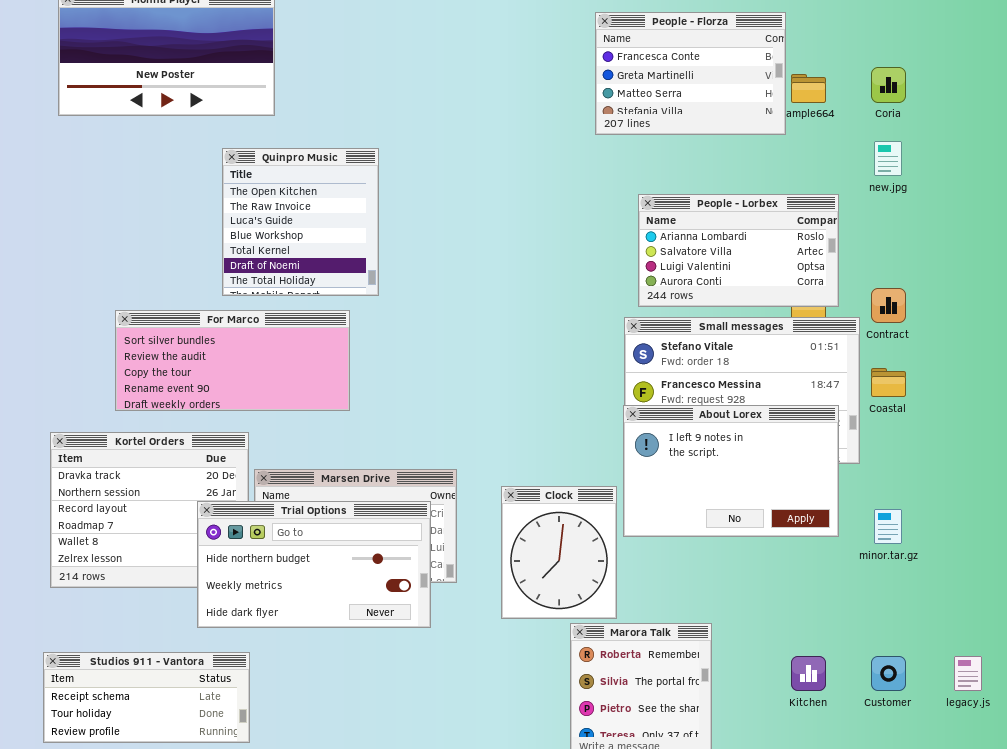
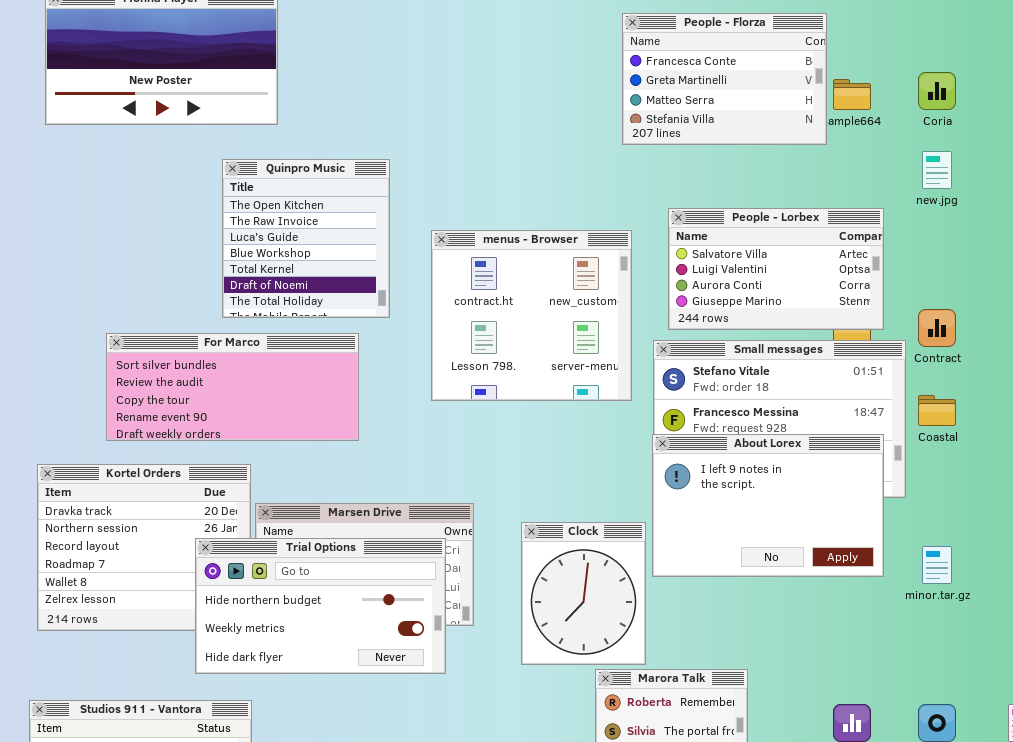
People - Lorbex: [638,194,839,307] -> [668,208,884,330], scrolled down 1 row
menus - Browser: none -> [431,230,632,401], opened

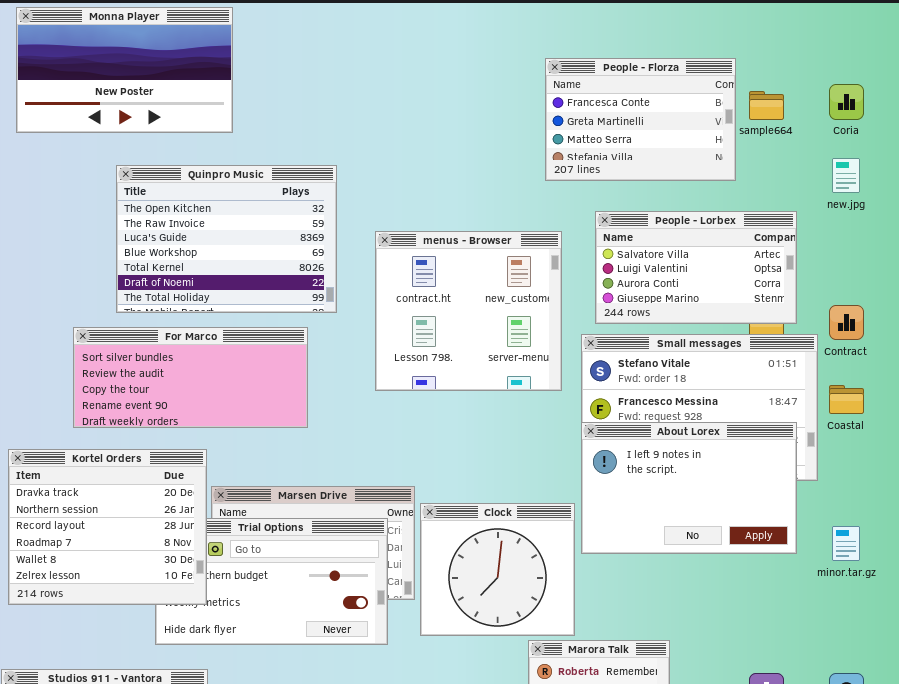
People - Florza: [622,13,827,145] -> [545,58,736,181], moved
Quinpro Music: [222,159,390,318] -> [116,165,337,313], resized
Kortel Orders: [37,464,251,631] -> [8,449,207,605], raised
Clock: [521,522,646,665] -> [420,503,575,636], resized

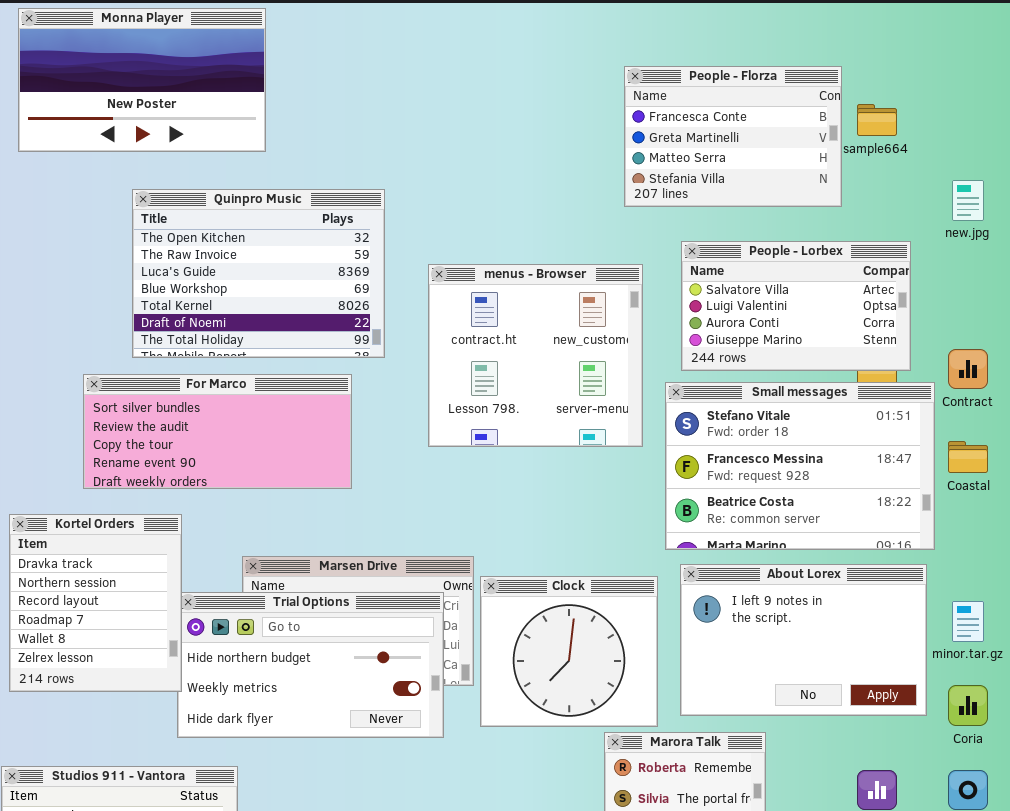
Coria: [829,84,864,120] -> [948,685,988,726], moved
About Lorex: [581,422,797,554] -> [680,564,927,716], moved
Kortel Orders: [8,449,207,605] -> [9,514,182,692], resized

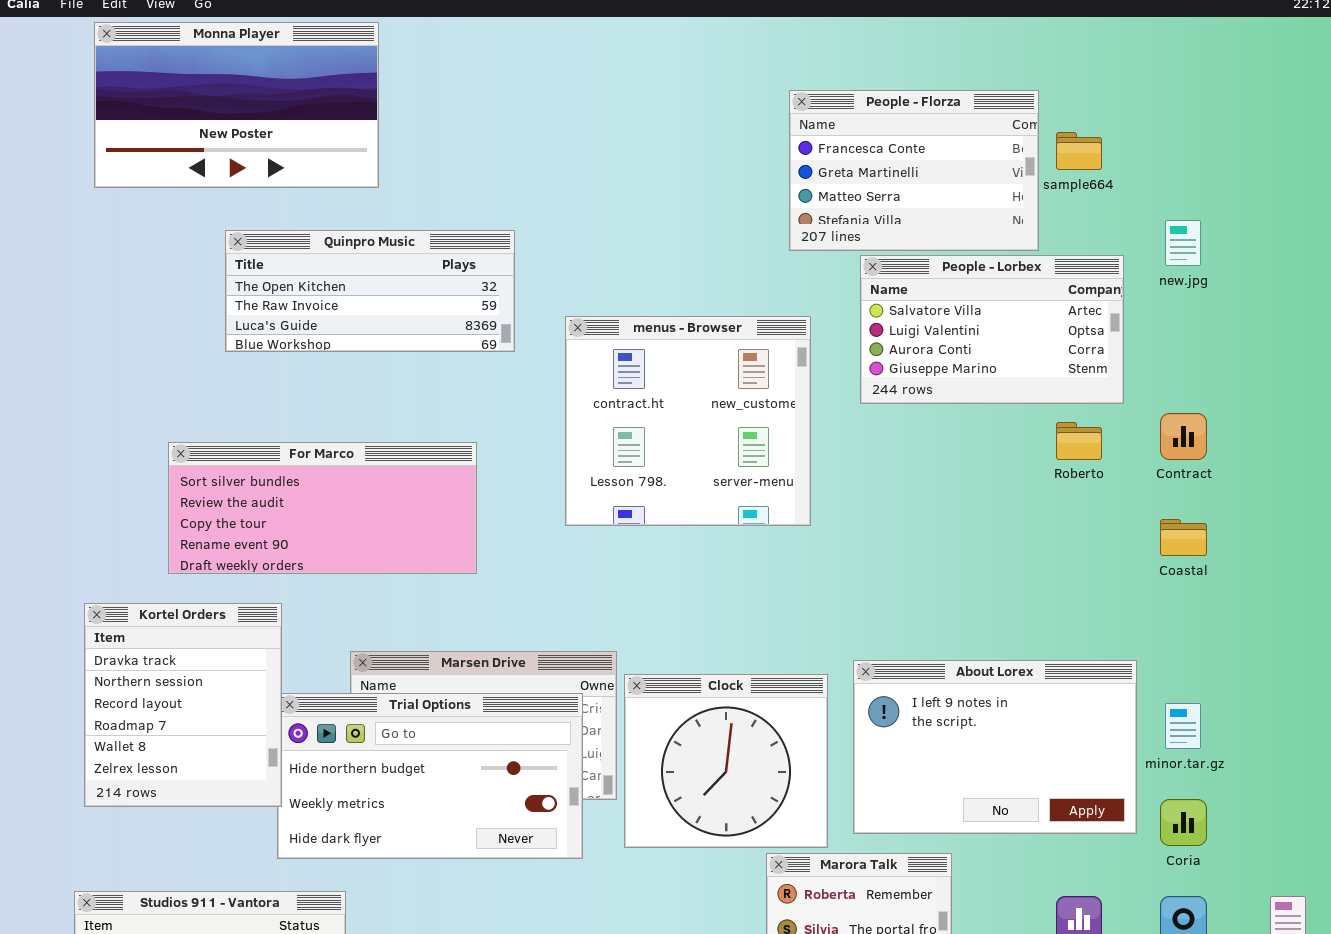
Quinpro Music: [132,189,385,358] -> [225,230,515,352], resized
People - Lorbex: [681,241,911,371] -> [860,255,1124,404], moved
Small messages: [665,382,935,550] -> none, closed

